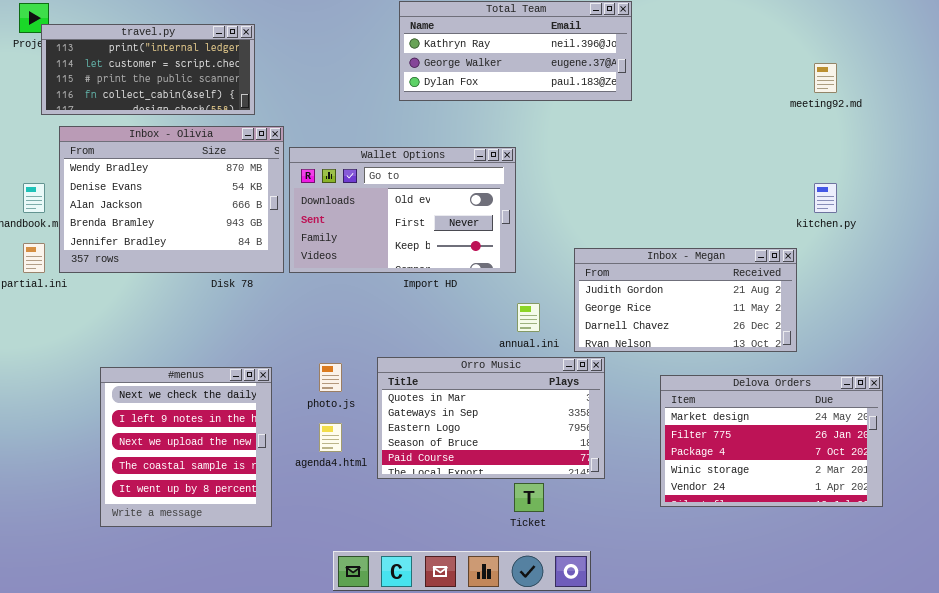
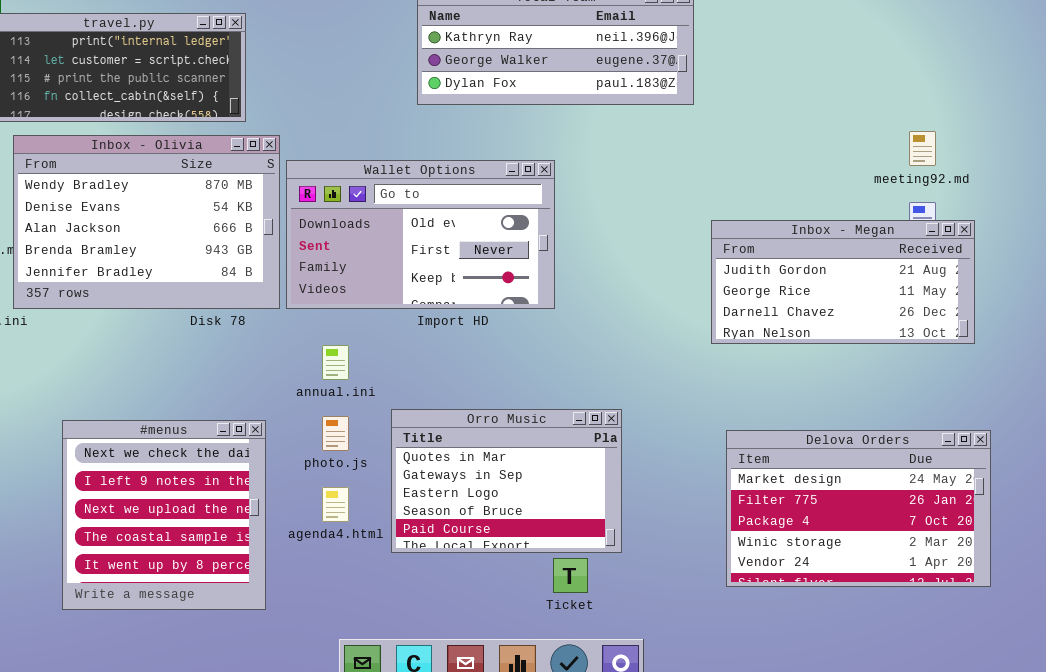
meeting92.md: [814,63,837,93] -> [909,131,936,166], moved
Inbox - Megan: [574,248,797,352] -> [711,220,975,344], moved
annual.ini: [517,303,540,332] -> [322,345,349,380], moved
Orro Music: [377,357,605,479] -> [391,409,622,553], resized

